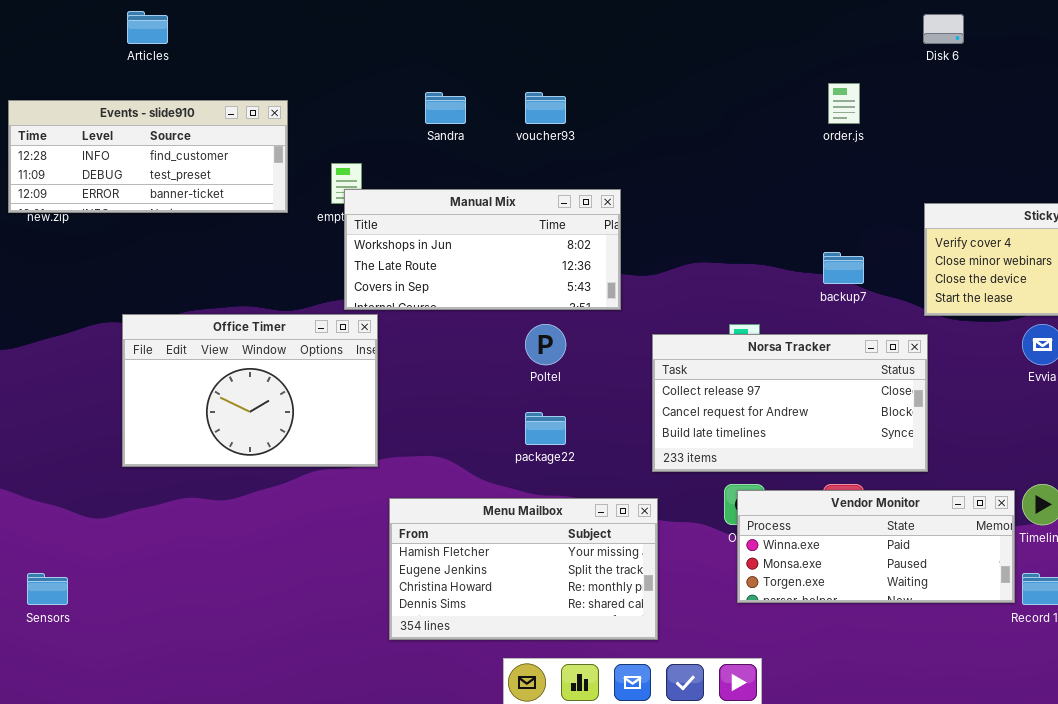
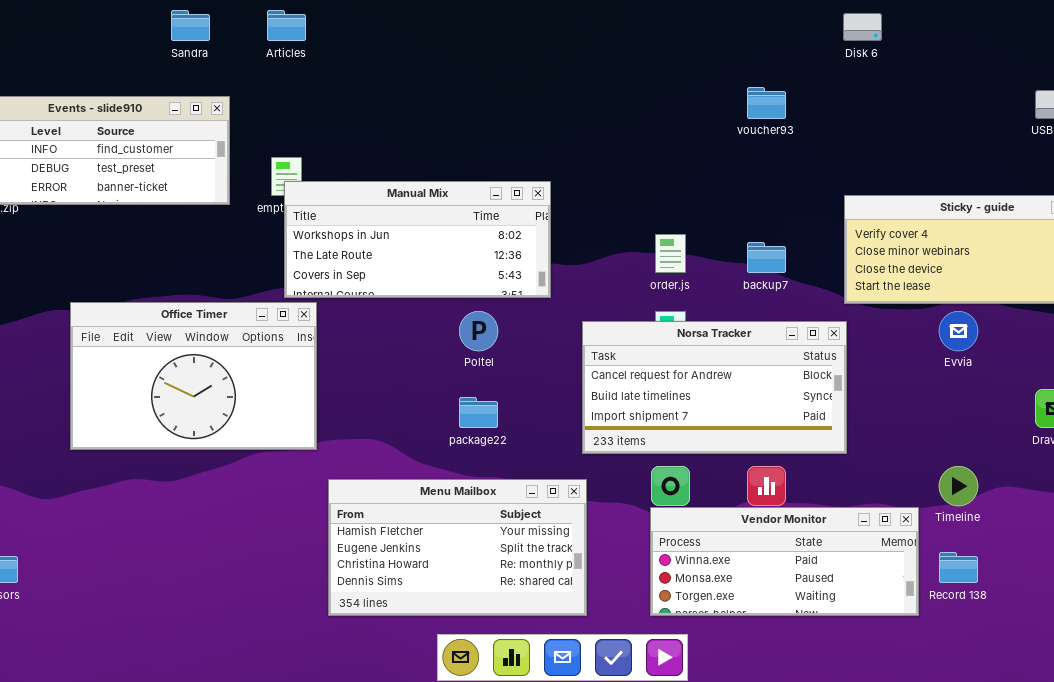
Articles: [127,11,168,44] -> [267,10,306,41], moved
order.js: [828,83,860,124] -> [655,234,686,273], moved
Sandra: [425,92,466,124] -> [171,10,210,41], moved
voucher93: [525,92,566,124] -> [747,87,786,119], moved
Norsa Tracker: [652,334,928,472] -> [582,321,847,454], scrolled down 1 row
Vendor Monitor: [737,490,1015,603] -> [650,507,919,616], moved

